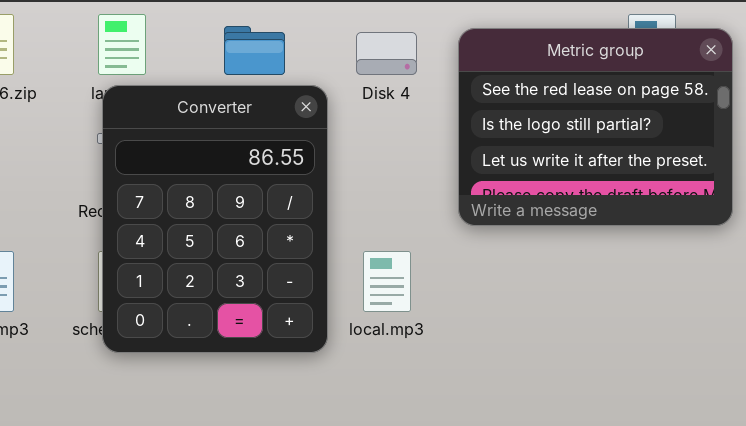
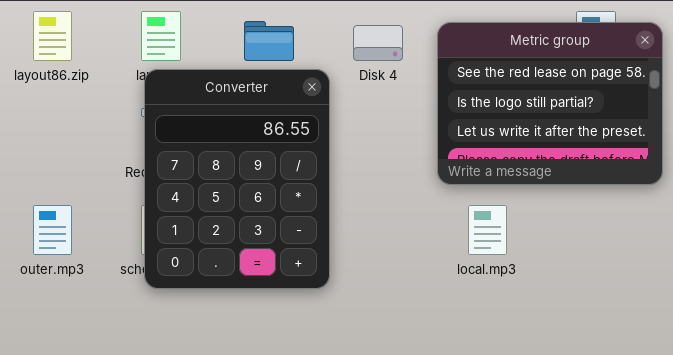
local.mp3: [363,251,411,312] -> [468,205,507,255], moved

